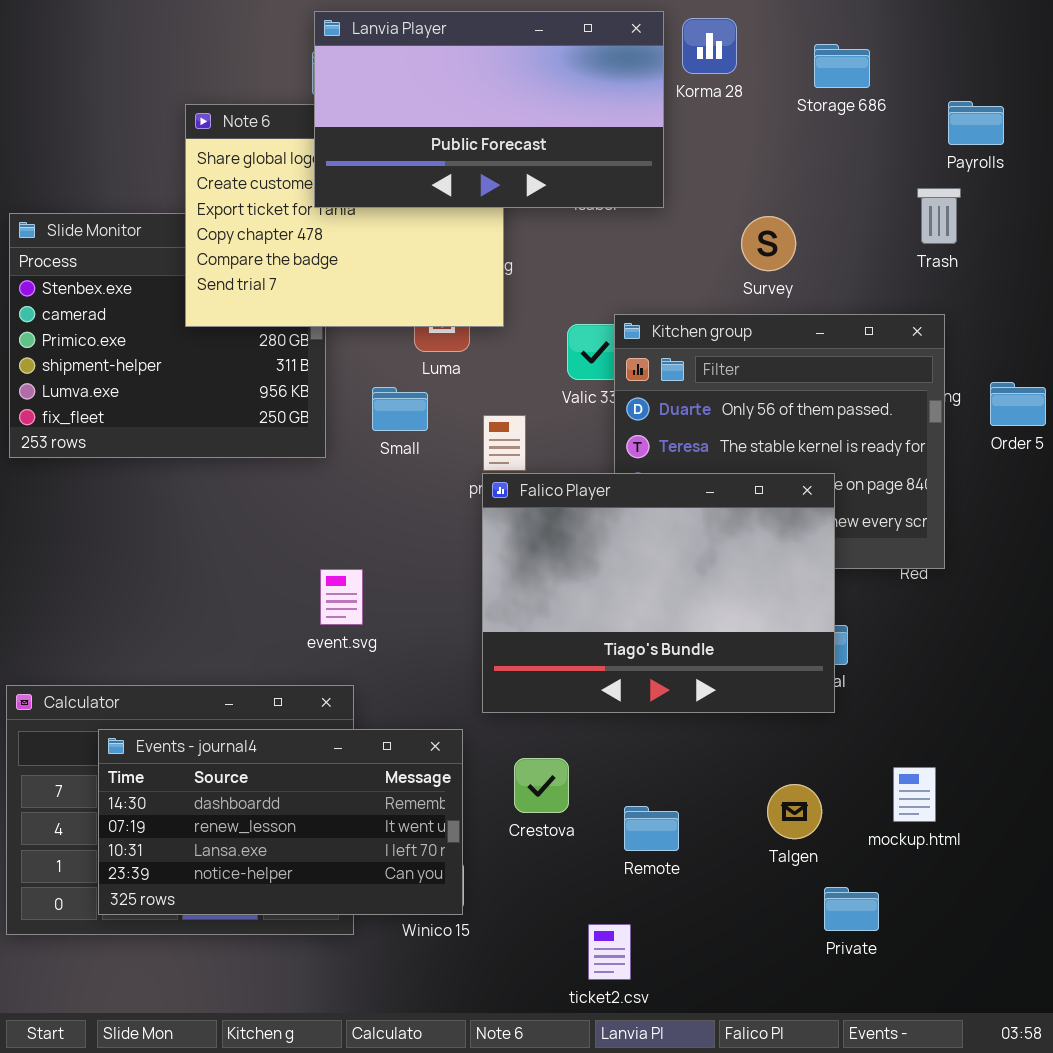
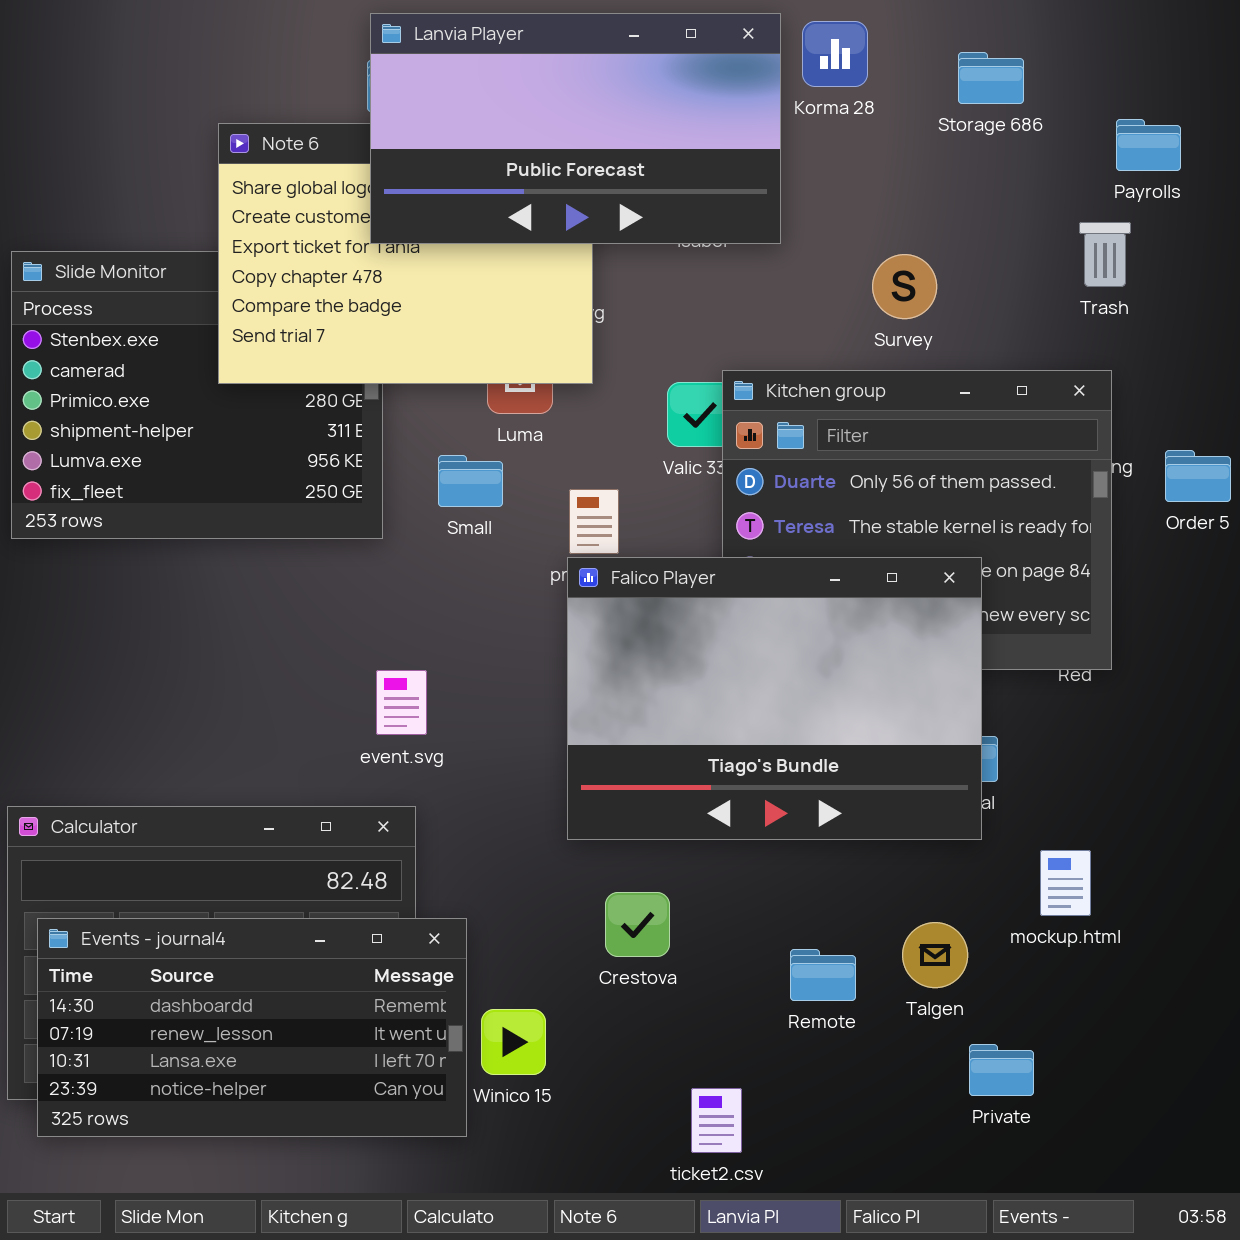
Events - journal4: [98,729,463,915] -> [37,918,467,1137], moved
mockup.html: [893,767,936,822] -> [1040,850,1091,916], moved
Remote: [624,806,679,851] -> [790,949,856,1001], moved

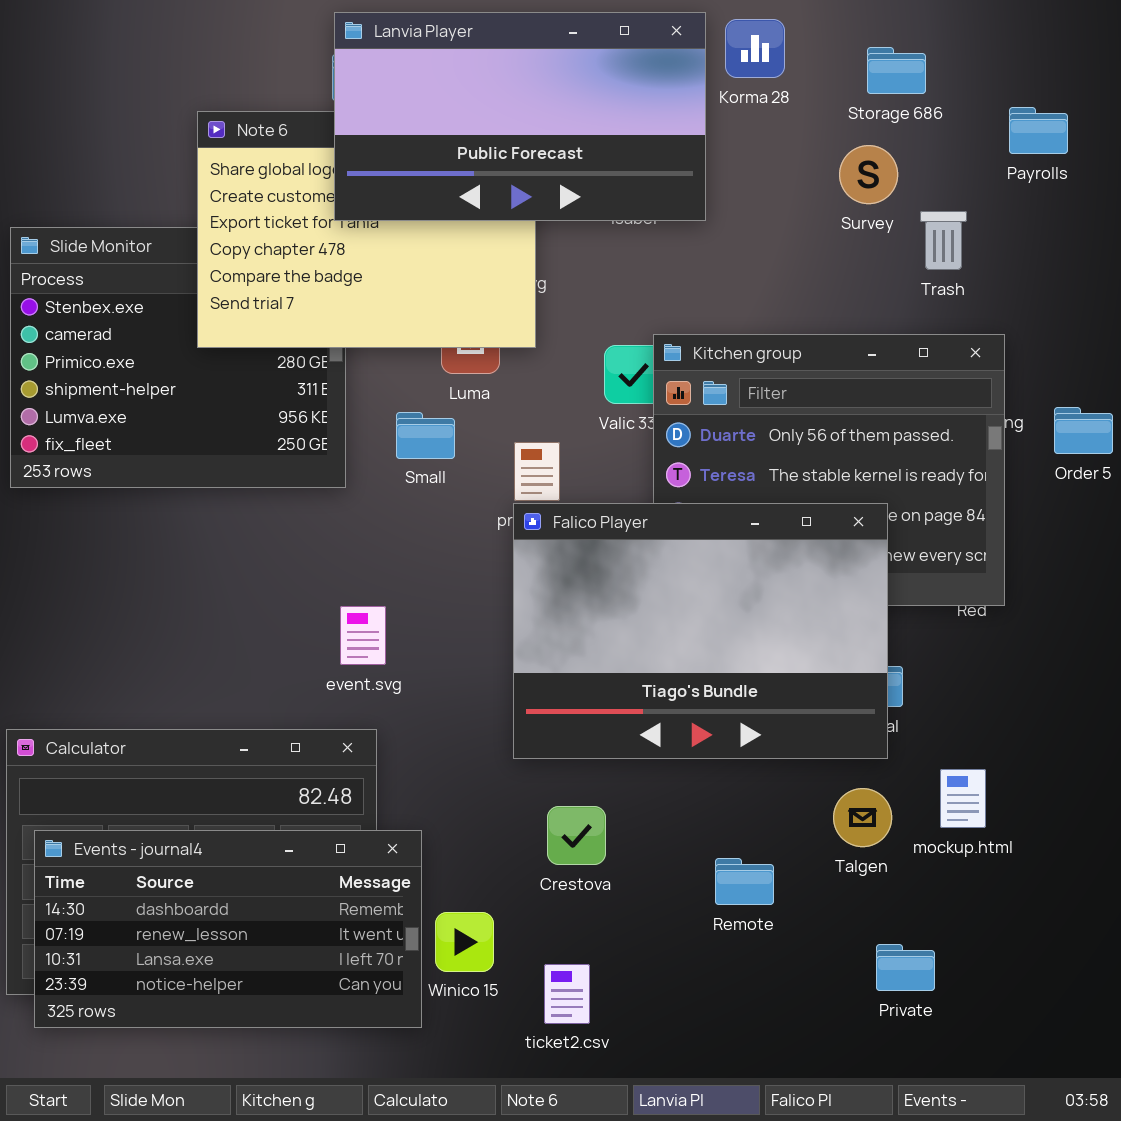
Trash: [1079,222,1131,287] -> [920,211,967,270], moved
Survey: [872,254,937,319] -> [839,145,898,204], moved
Talgen: [902,922,968,988] -> [833,788,892,847], moved
ticket2.csv: [691,1088,742,1153] -> [544,964,590,1024], moved

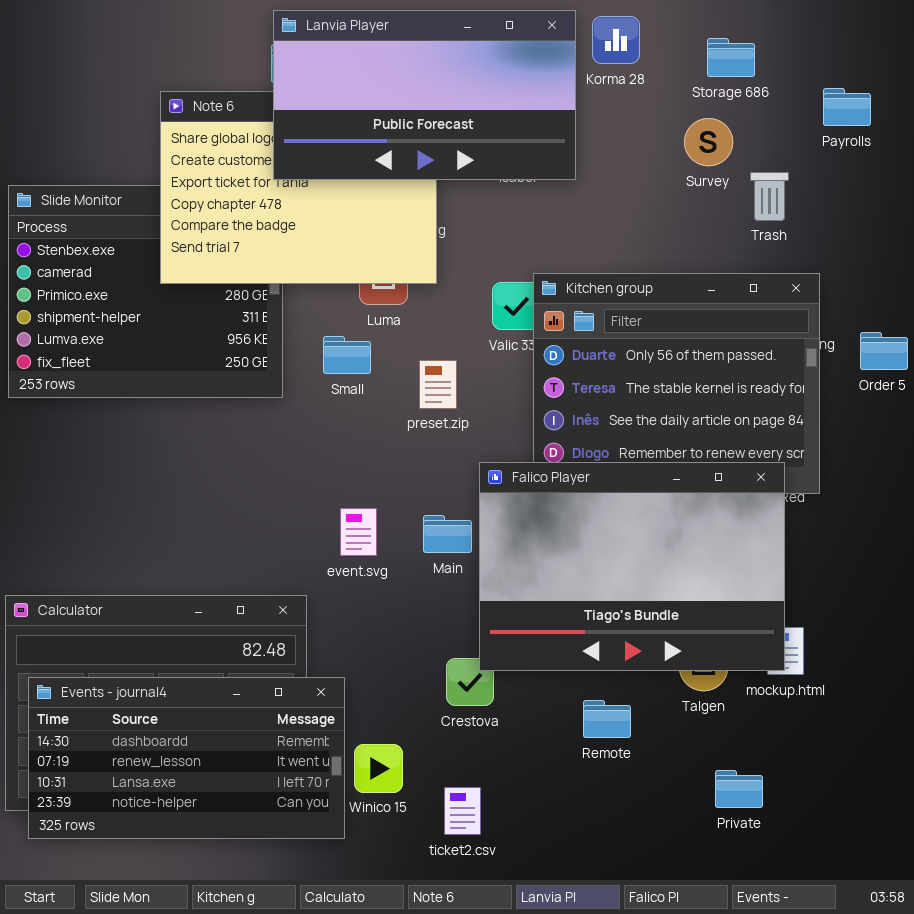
Falico Player: [513,503,888,759] -> [479,462,785,671], moved
event.svg: [340,606,386,665] -> [340,508,377,556], moved

